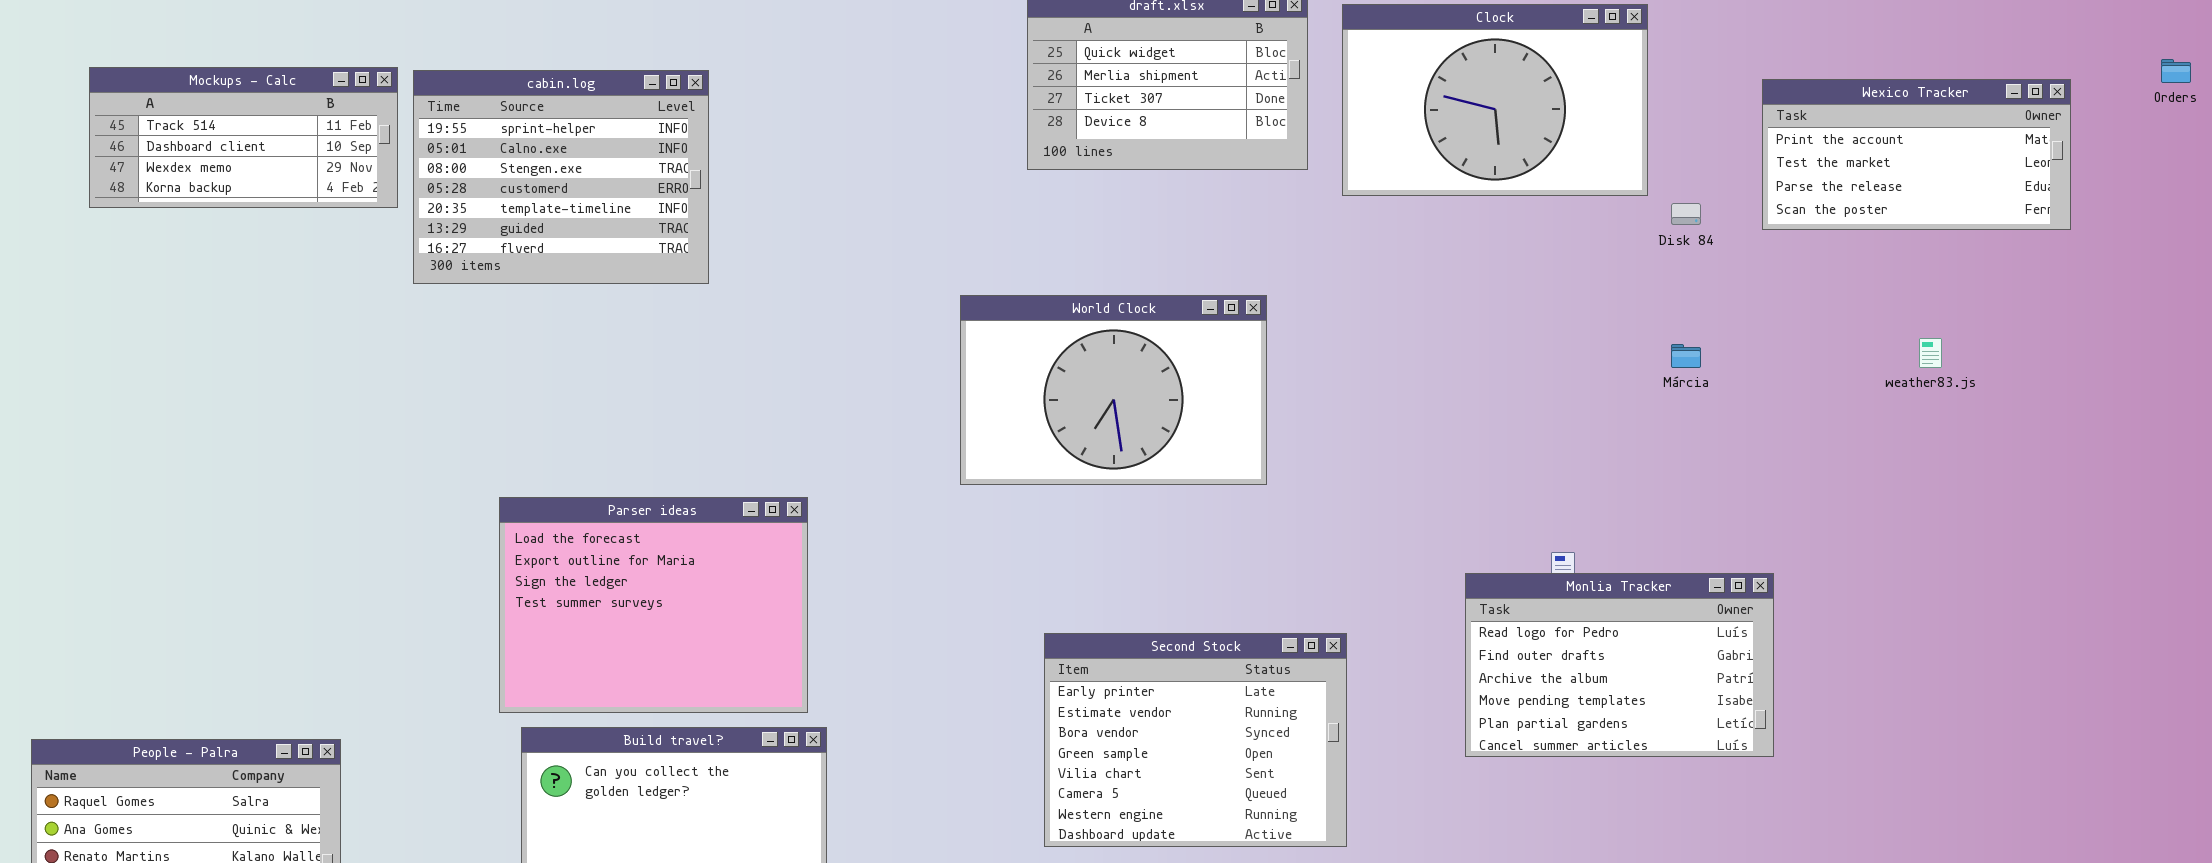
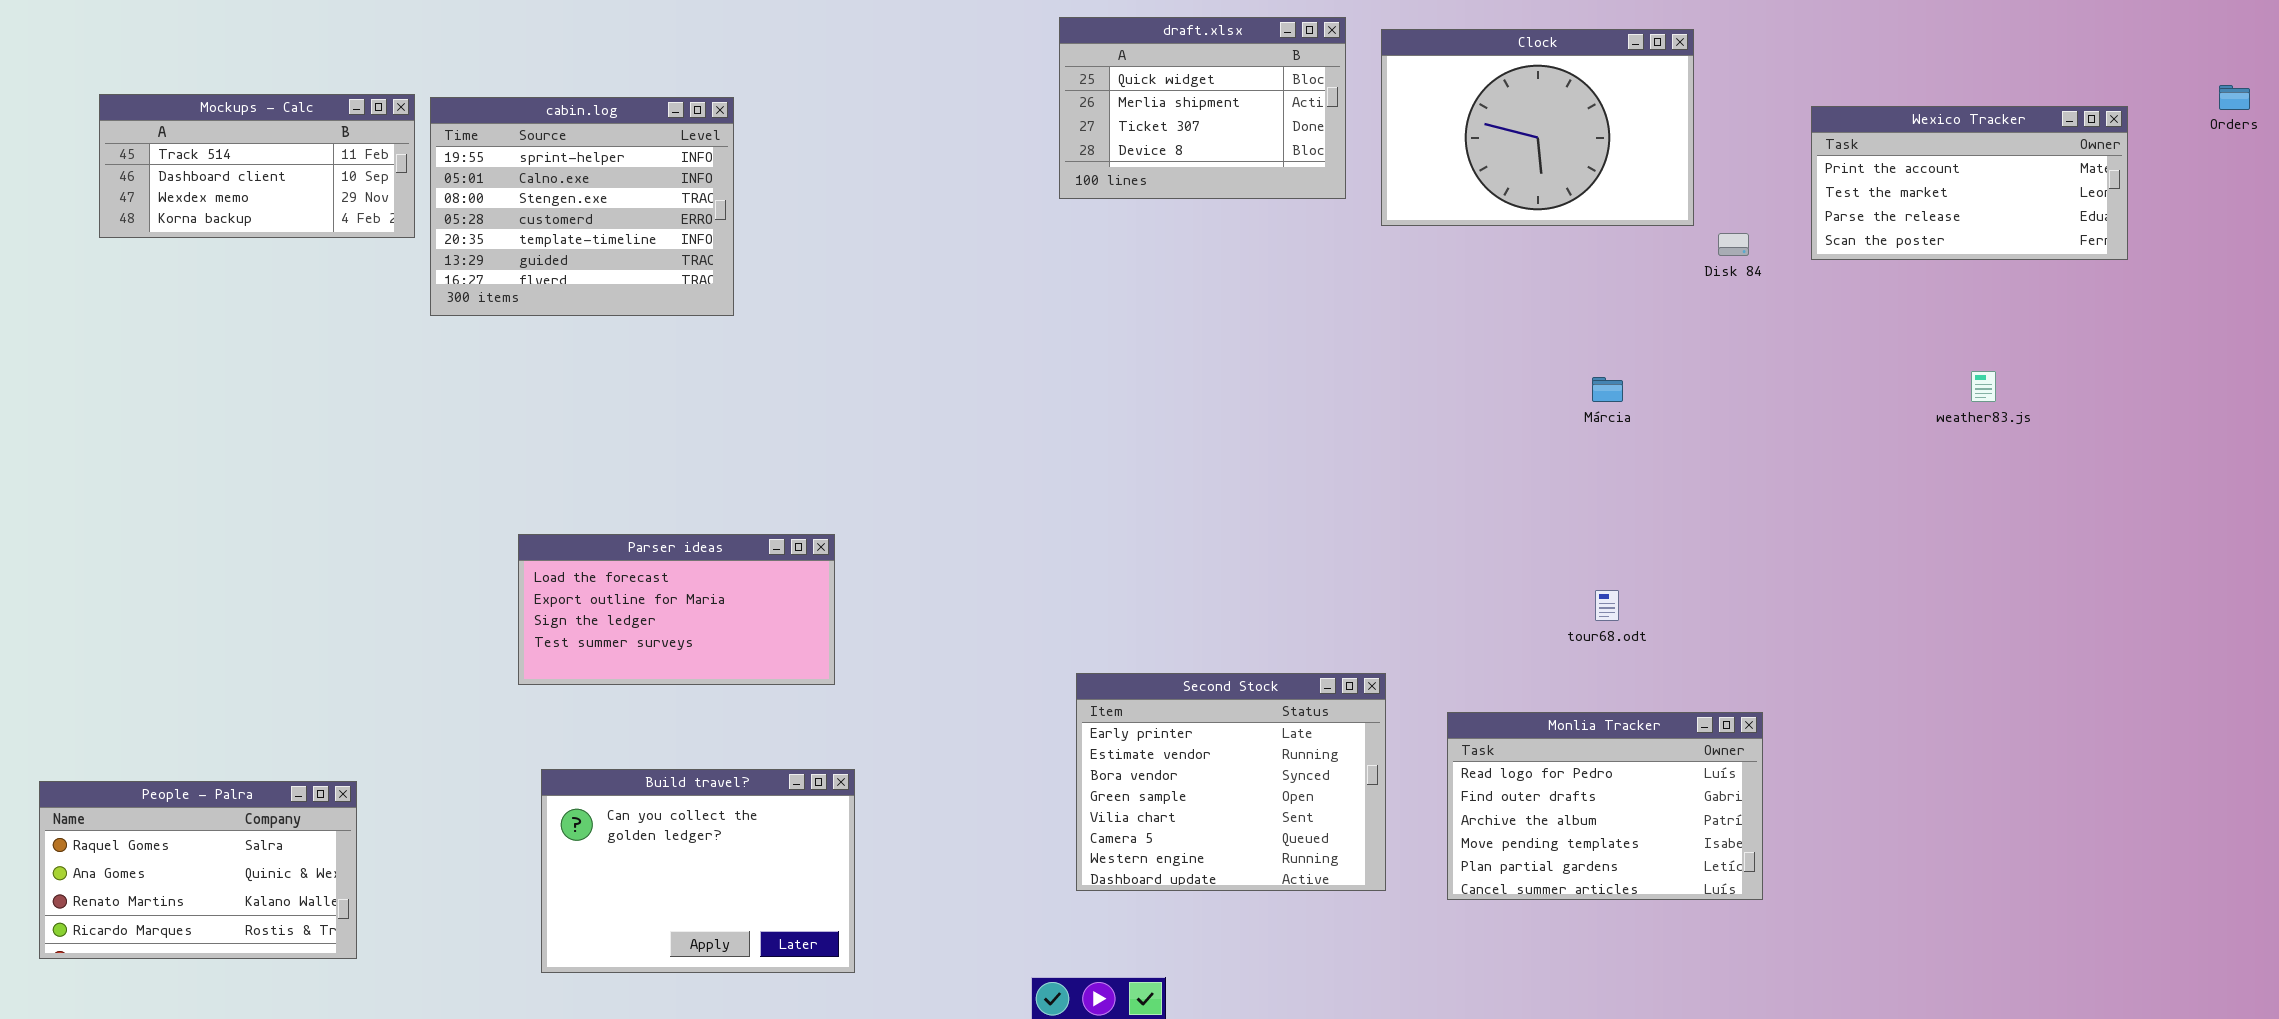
World Clock: [960,295,1267,485] -> none, closed
Márcia: [1671,344,1701,368] -> [1592,377,1623,402], moved
Parser ideas: [499,497,808,713] -> [518,534,835,685], resized
Monlia Tracker: [1465,573,1774,757] -> [1447,712,1763,900], moved

